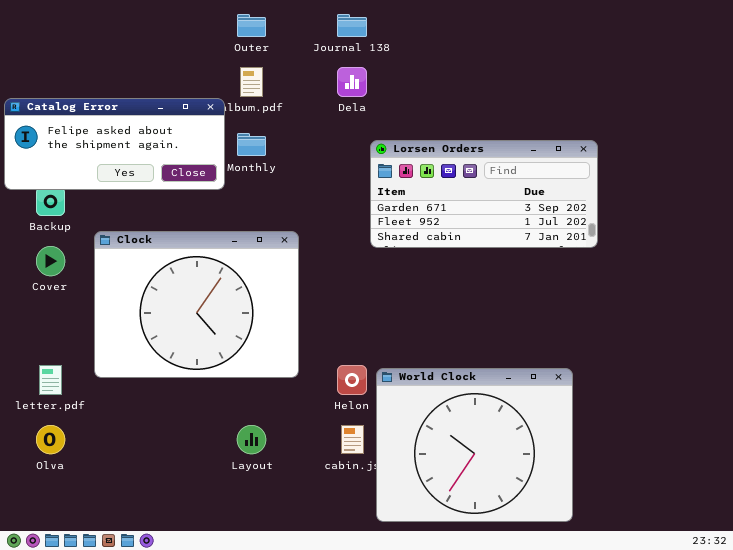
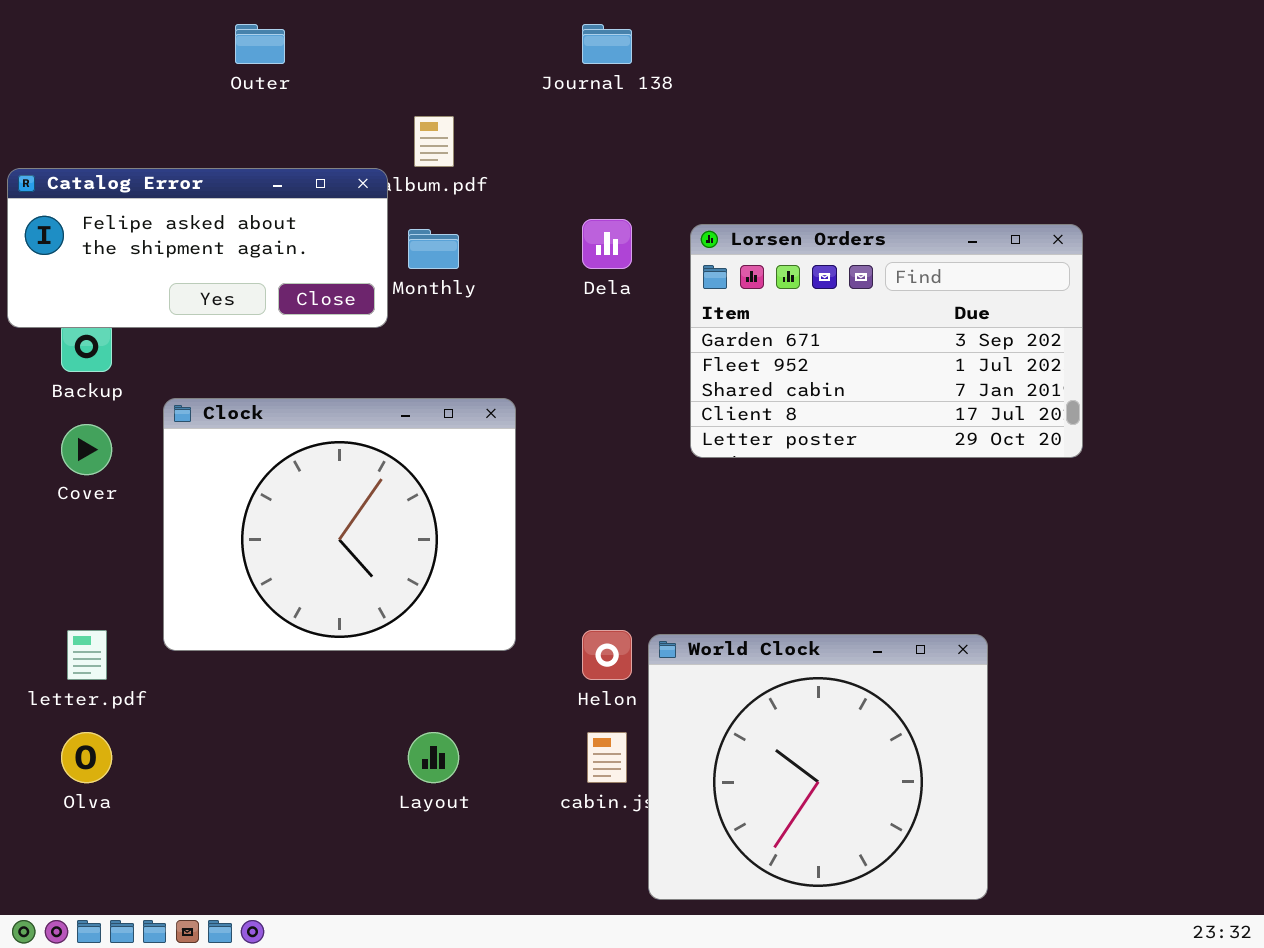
Outer: [237,14,266,37] -> [235,24,285,64], moved
Dela: [337,67,367,97] -> [582,219,632,269], moved
Lorsen Orders: [370,140,598,248] -> [690,224,1083,458], moved, resized

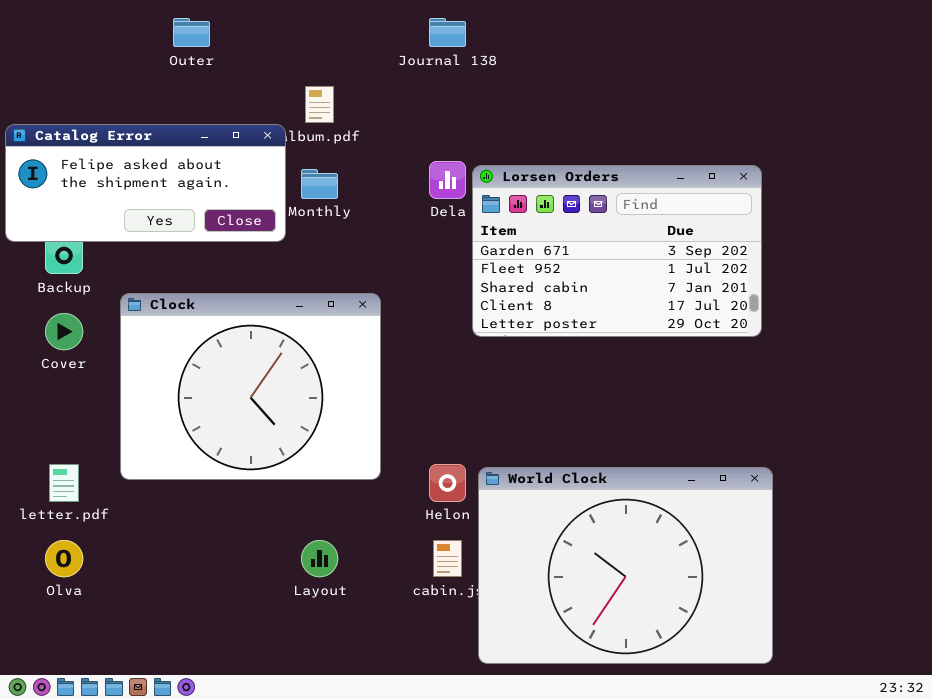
Lorsen Orders: [690,224,1083,458] -> [472,165,762,337], moved
World Clock: [648,634,988,900] -> [478,467,773,664], resized

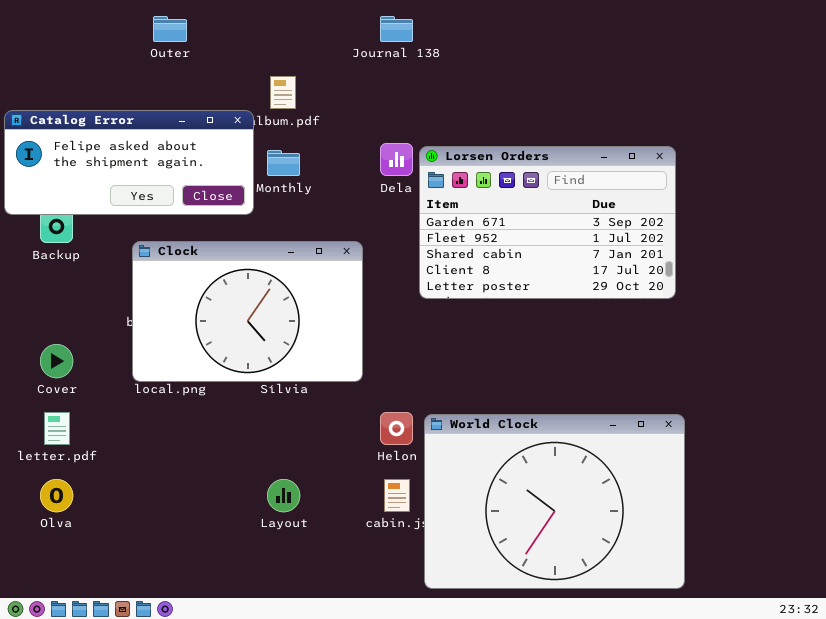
Clock: [120,293,381,480] -> [132,241,363,382], moved, resized
Cover: [45,313,83,350] -> [40,344,73,378], moved

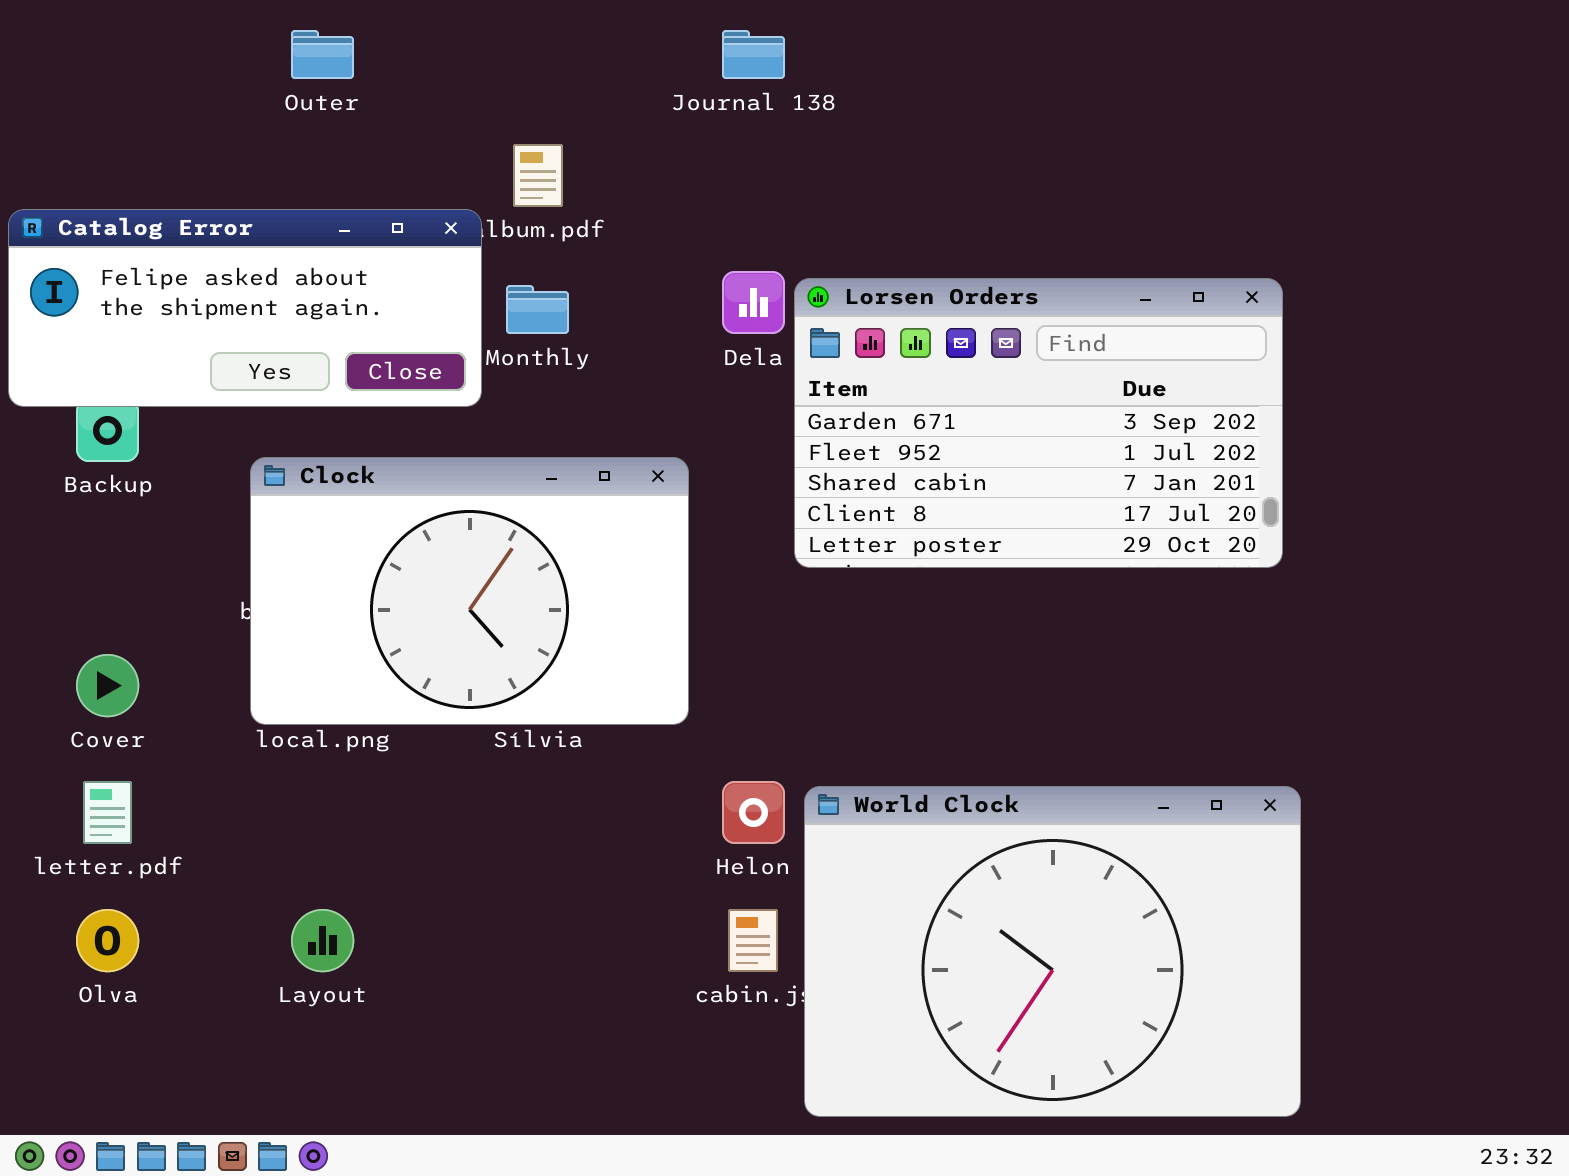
Layout: [267,479,300,512] -> [291,909,354,972], moved

